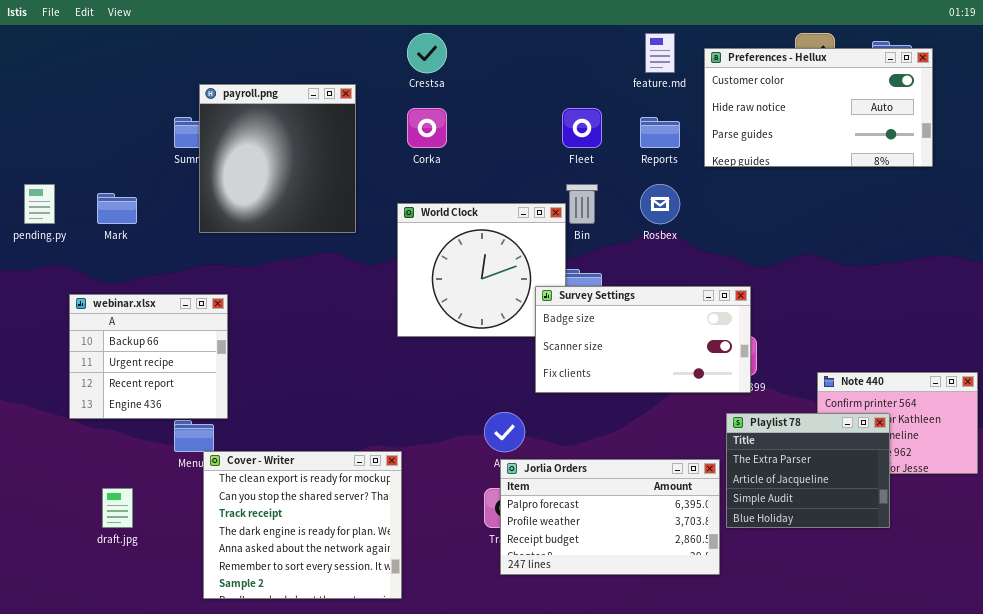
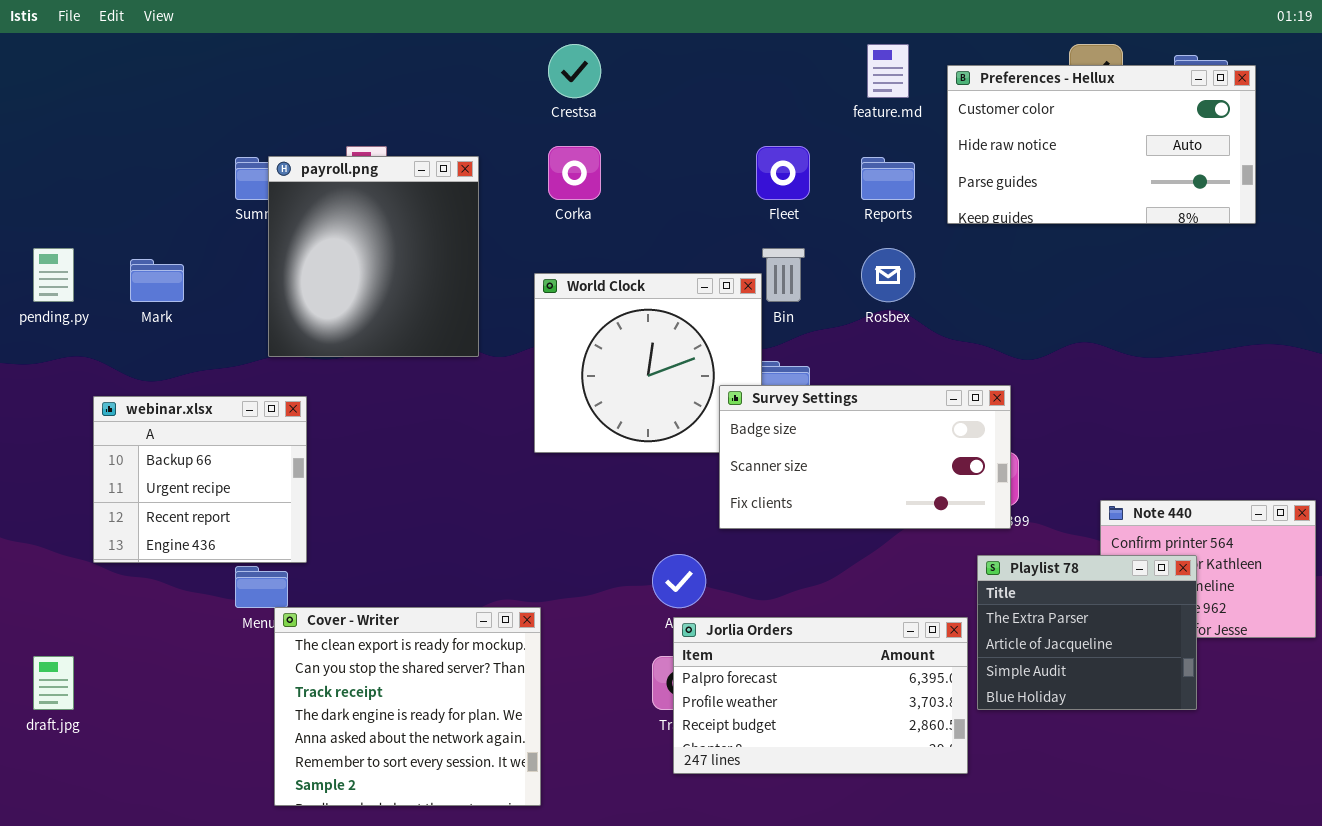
payroll.png: [199,84,356,233] -> [268,156,479,357], moved
draft.jpg: [102,488,133,528] -> [33,656,74,710], moved

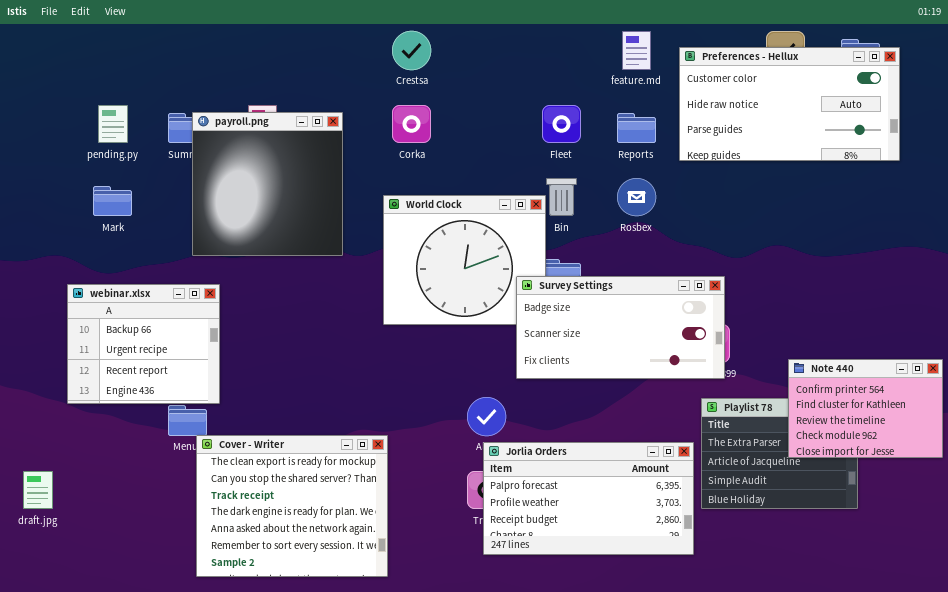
pending.py: [33,248,74,302] -> [98,105,128,143], moved
Note 440: [1100,500,1316,638] -> [788,359,943,458], raised

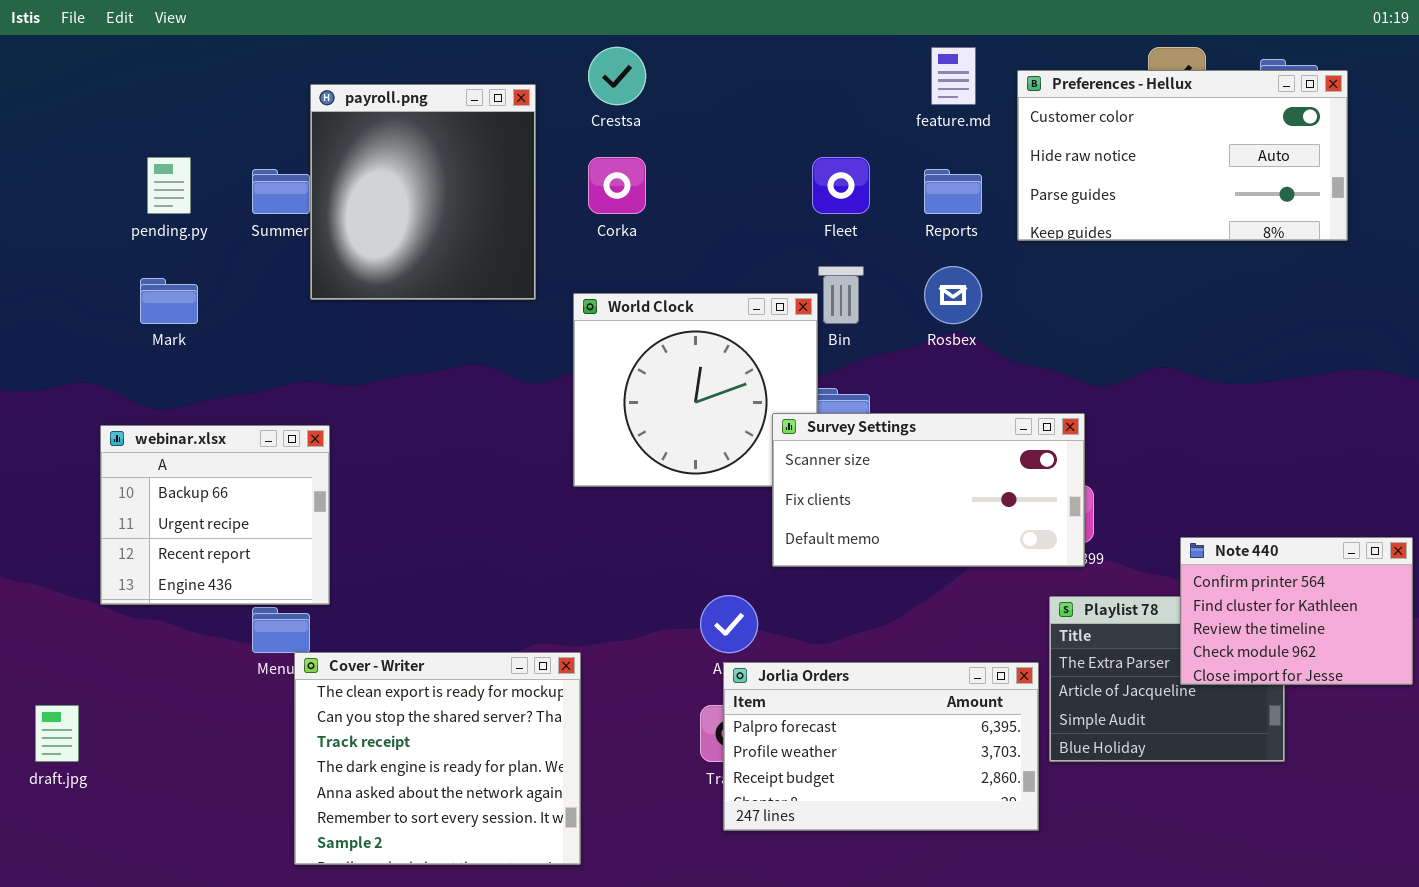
payroll.png: [192,112,343,256] -> [310,84,536,300], moved
Survey Settings: [516,276,725,379] -> [772,413,1085,567], scrolled down 1 row

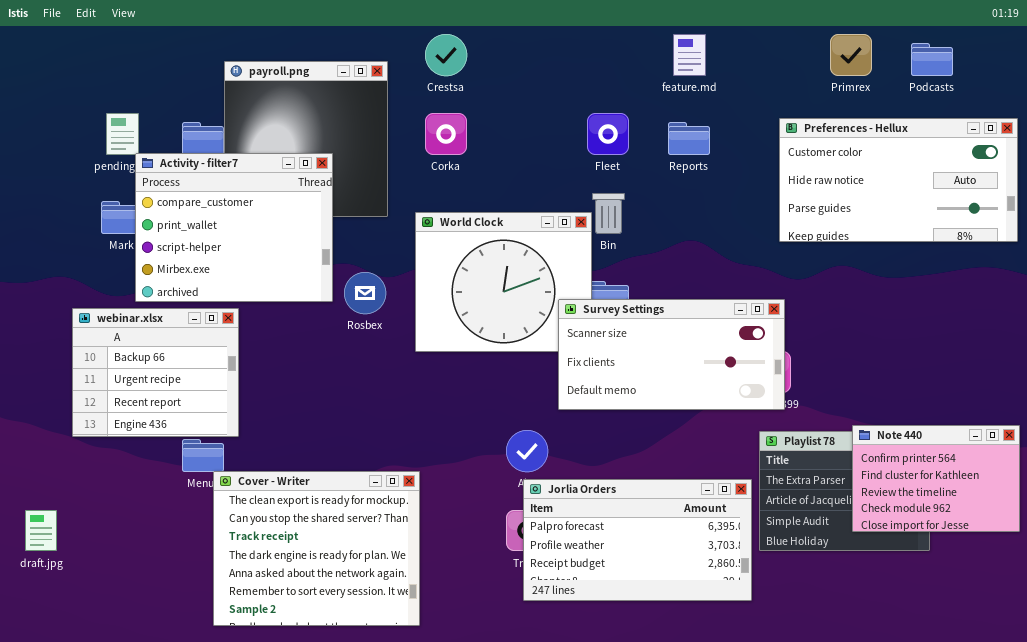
Preferences - Hellux: [1017,70,1348,241] -> [779,118,1018,242], moved
Activity - filter7: none -> [135,153,333,302], opened
Rosbex: [924,266,982,324] -> [344,272,386,314], moved
Note 440: [1180,537,1413,685] -> [852,425,1020,532], moved

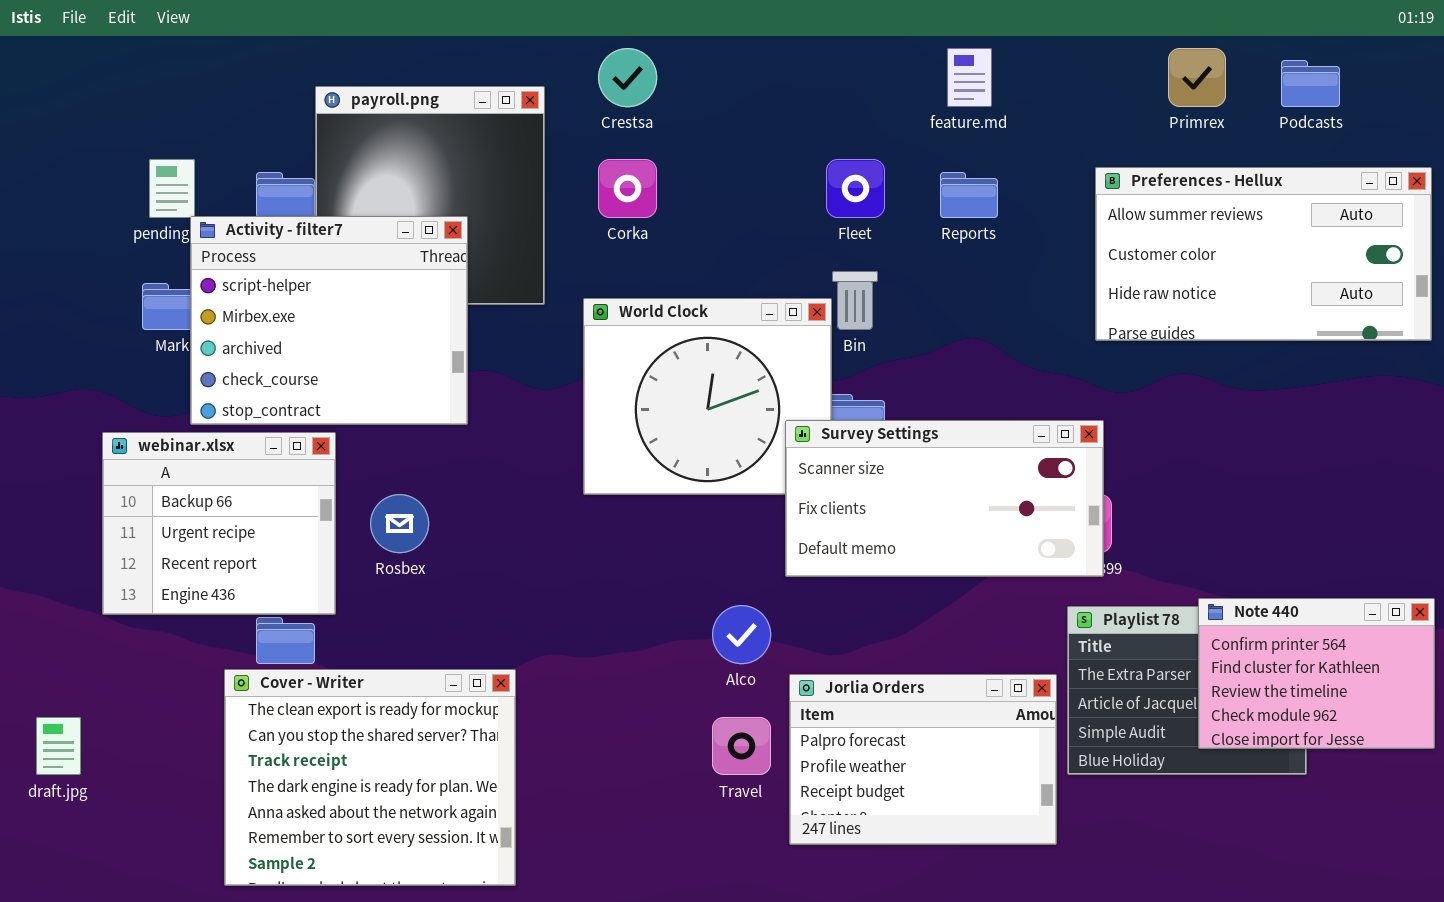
Preferences - Hellux: [779,118,1018,242] -> [1095,167,1432,341], scrolled up 1 row
Activity - filter7: [135,153,333,302] -> [190,216,468,425], scrolled down 2 rows
Rosbex: [344,272,386,314] -> [370,494,429,553], moved
Cover - Writer: [213,471,420,626] -> [224,669,516,886], moved
Jorlia Orders: [523,479,752,601] -> [789,674,1057,845], resized

